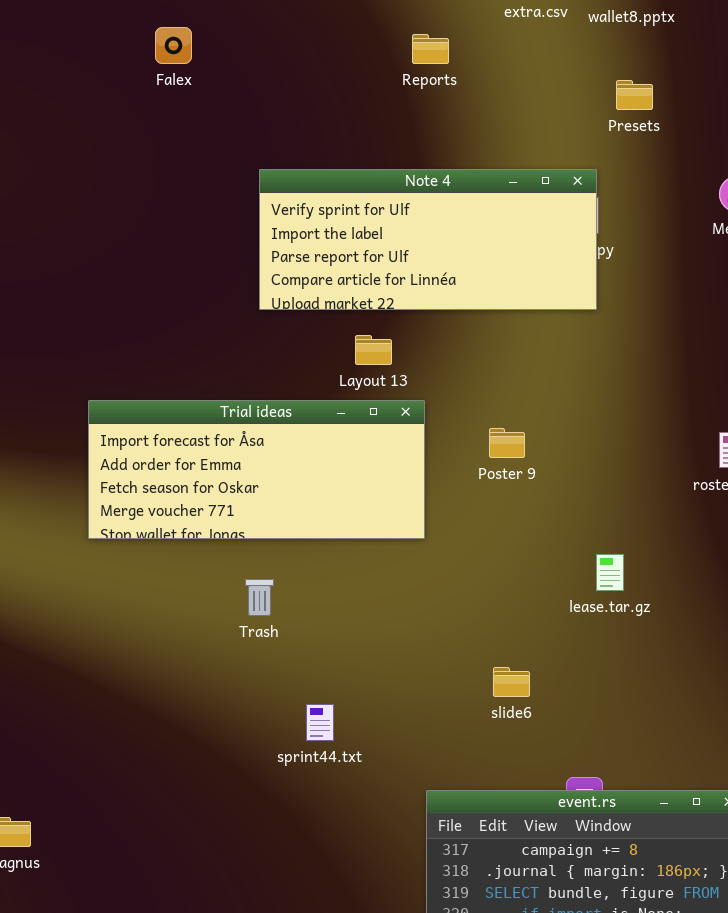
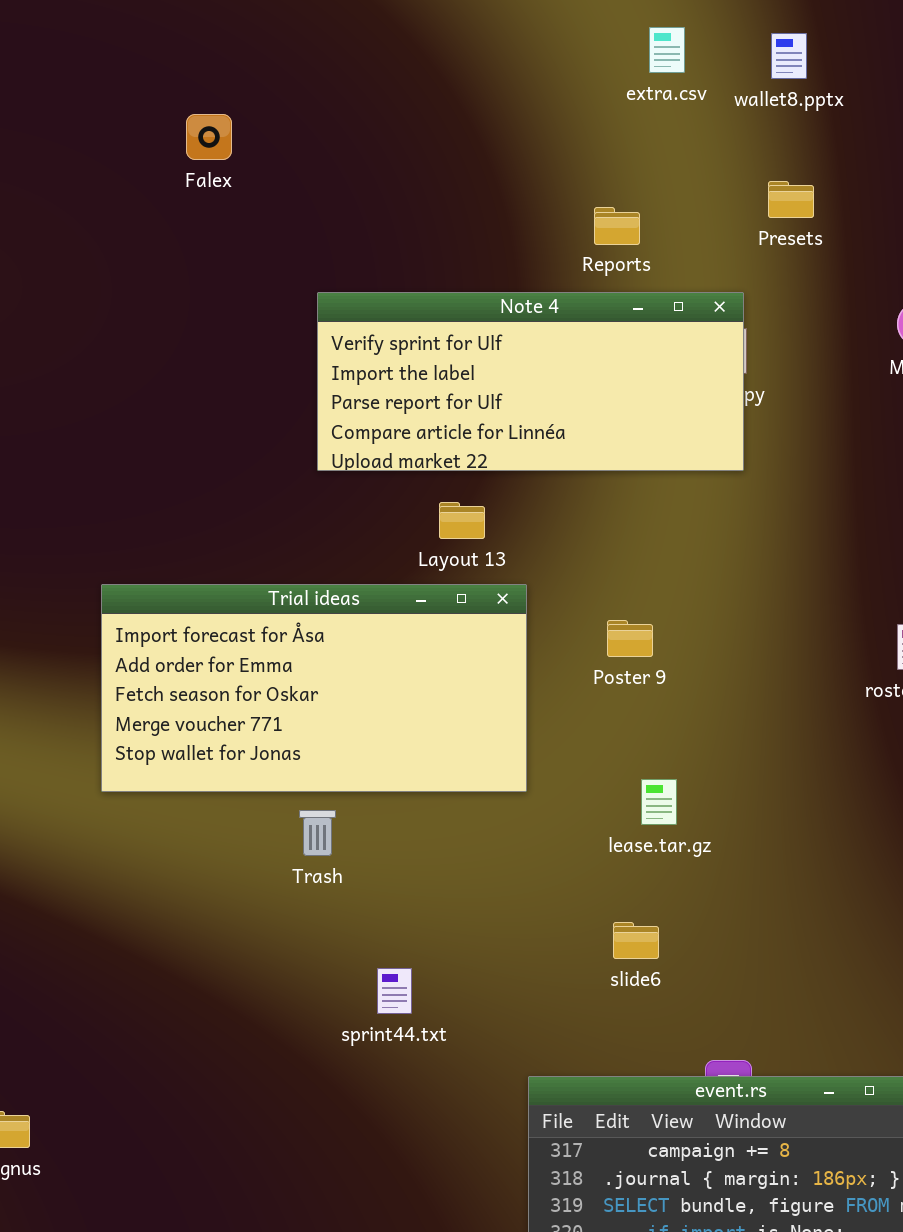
Reports: [412,34,449,64] -> [594,207,640,245], moved
Trial ideas: [88,400,425,539] -> [101,584,527,792], resized
lease.tar.gz: [596,554,624,591] -> [641,779,677,825], moved

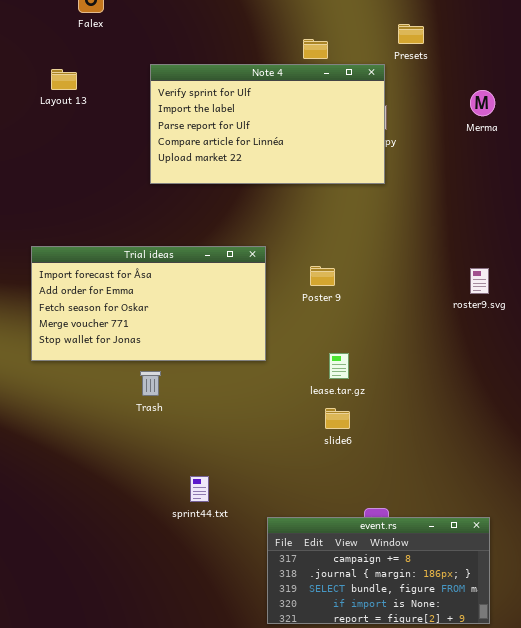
Note 4: [317,292,744,471] -> [150,64,385,184], resized
Layout 13: [439,502,485,539] -> [51,69,77,90], moved
slide6: [613,922,659,959] -> [325,408,350,429], moved
sprint44.txt: [377,968,412,1014] -> [190,476,209,502], moved

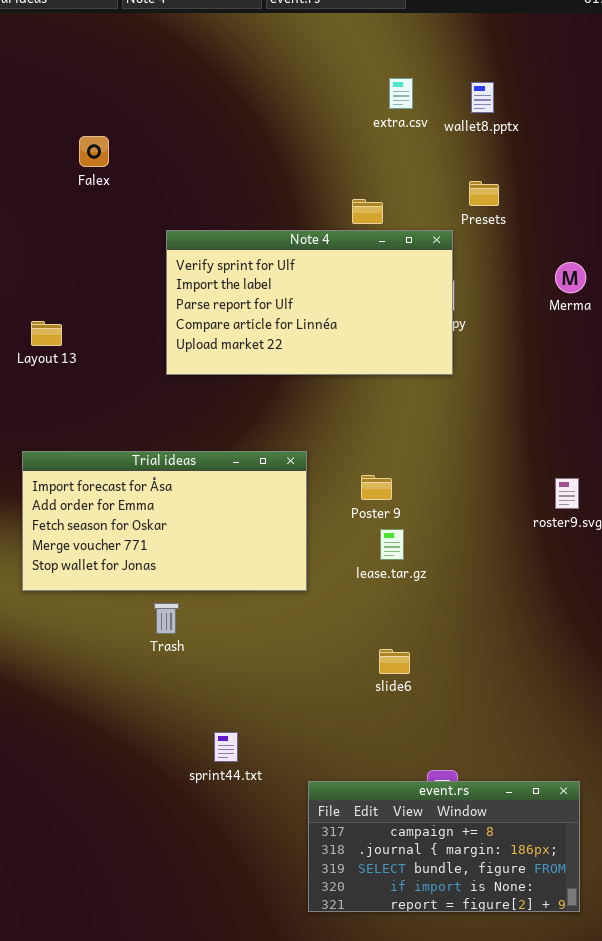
Layout 13: [51,69,77,90] -> [31,321,62,346], moved
lease.tar.gz: [329,353,349,379] -> [380,529,404,560], moved

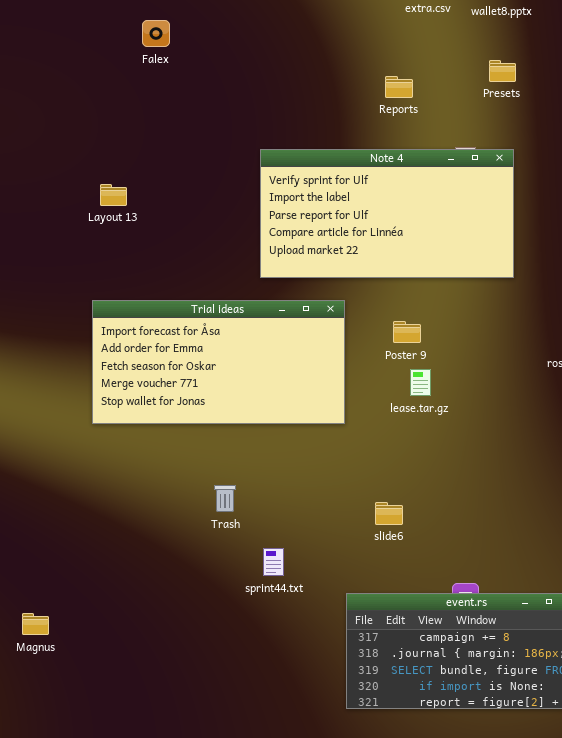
Note 4: [166,230,453,375] -> [260,149,514,278], moved
Trash: [154,603,179,634] -> [214,485,236,512], moved
slide6: [379,649,410,674] -> [375,502,403,525], moved

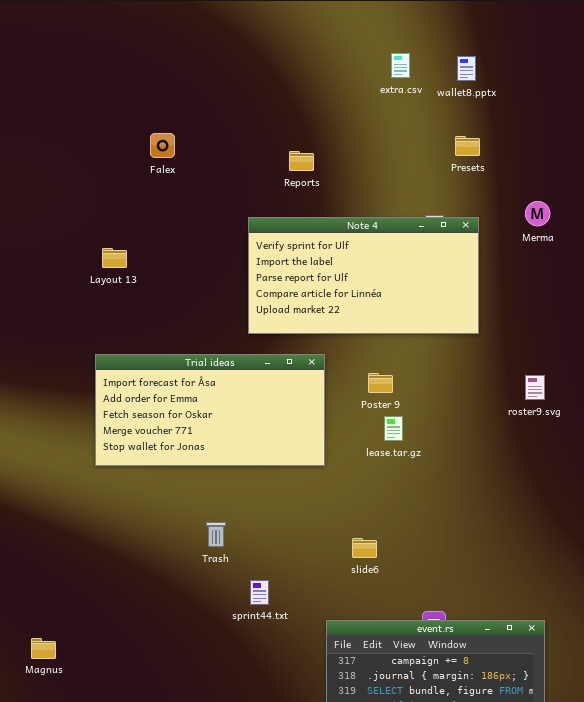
Falex: [142,20,170,47] -> [150,133,175,158], moved
Reports: [385,76,413,98] -> [289,151,314,171], moved

